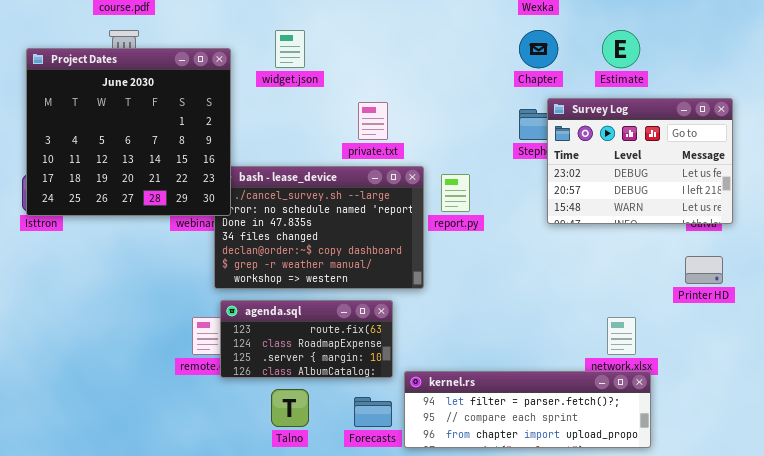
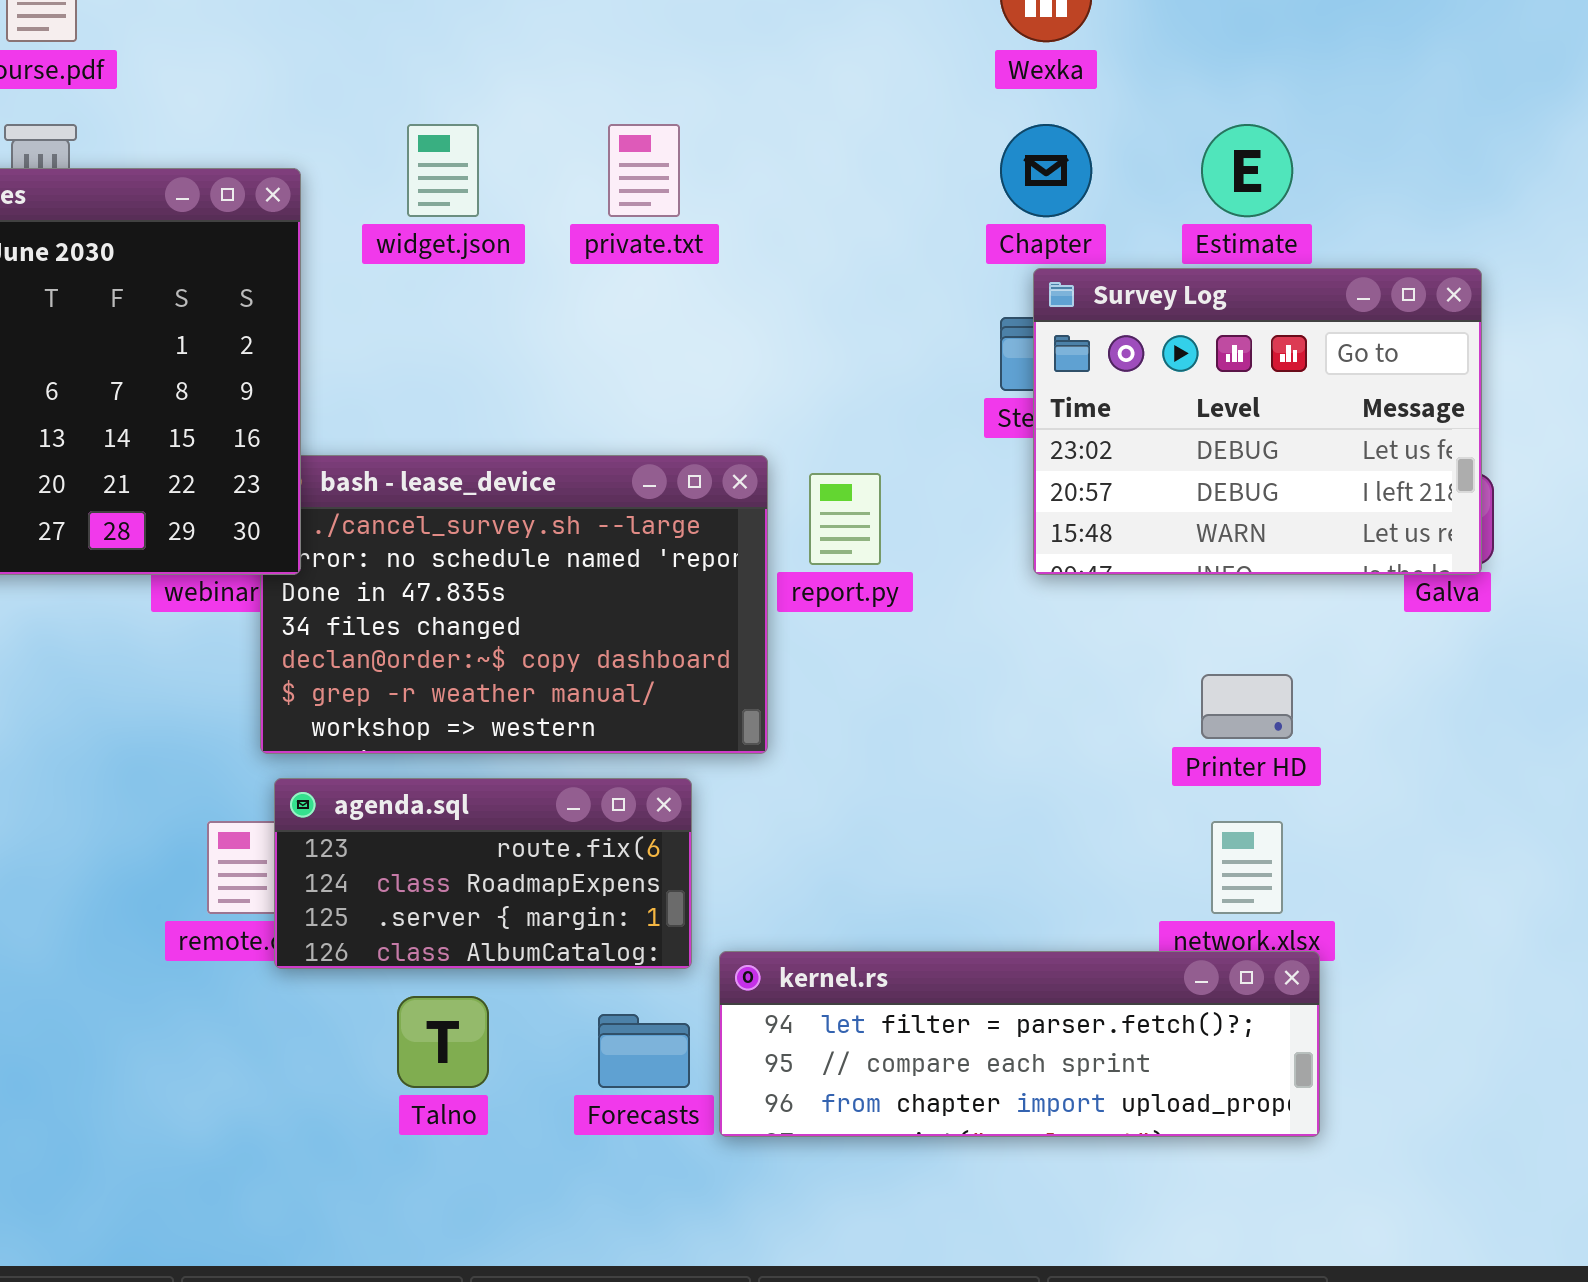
Survey Log: [547,98,733,224] -> [1033,268,1482,575], moved
private.txt: [358,102,388,140] -> [608,124,680,217], moved
Printer HD: [685,256,723,284] -> [1201,674,1293,739], moved

